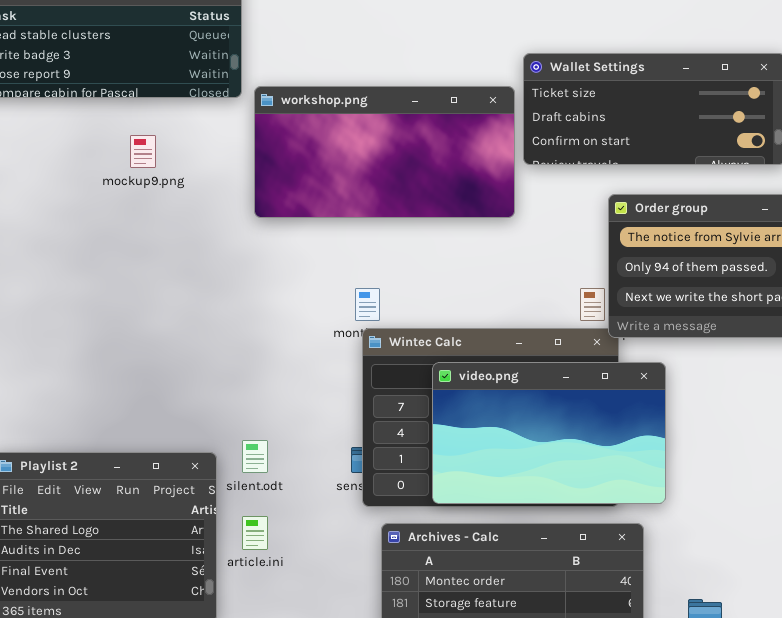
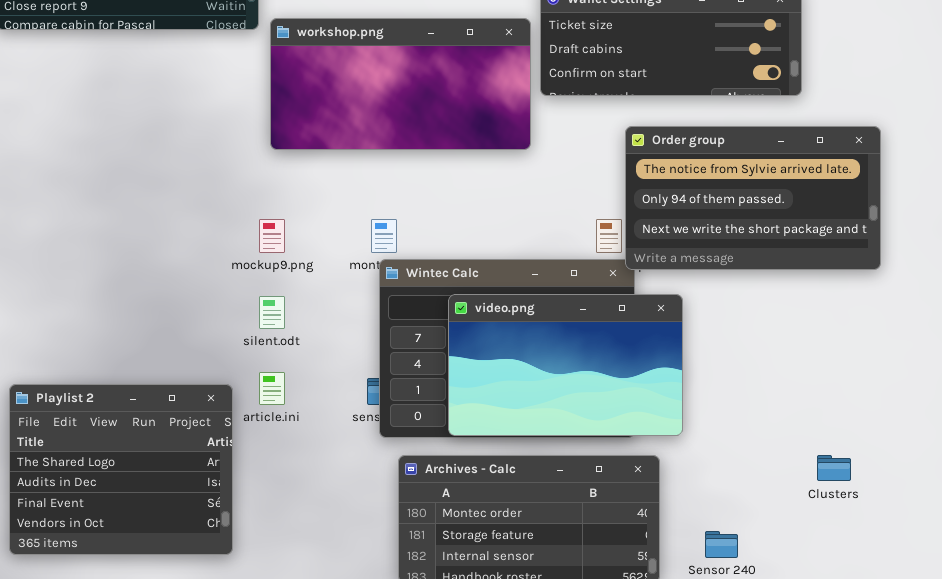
mockup9.png: [130,135,156,168] -> [259,219,285,253], moved
silent.odt: [242,440,268,473] -> [259,296,285,329], moved
article.ini: [242,516,268,550] -> [259,372,285,405], moved

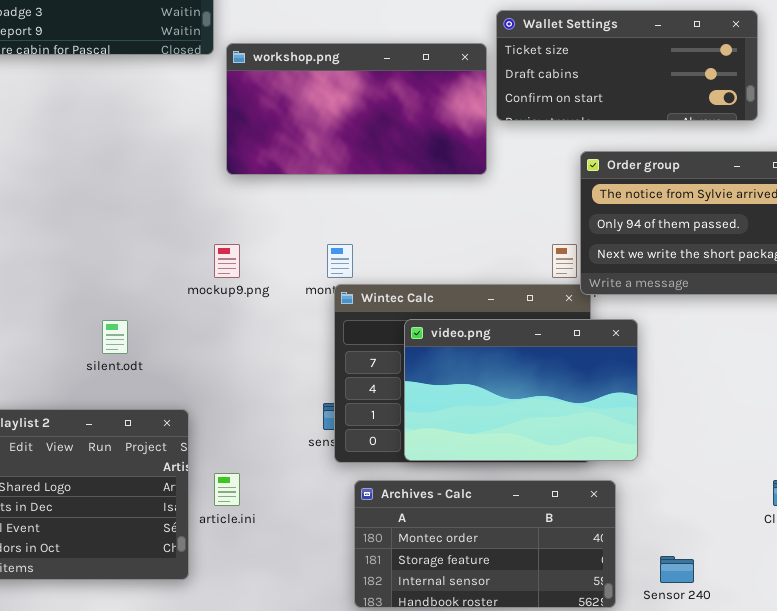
silent.odt: [259,296,285,329] -> [102,320,128,354], moved
article.ini: [259,372,285,405] -> [214,473,240,506], moved

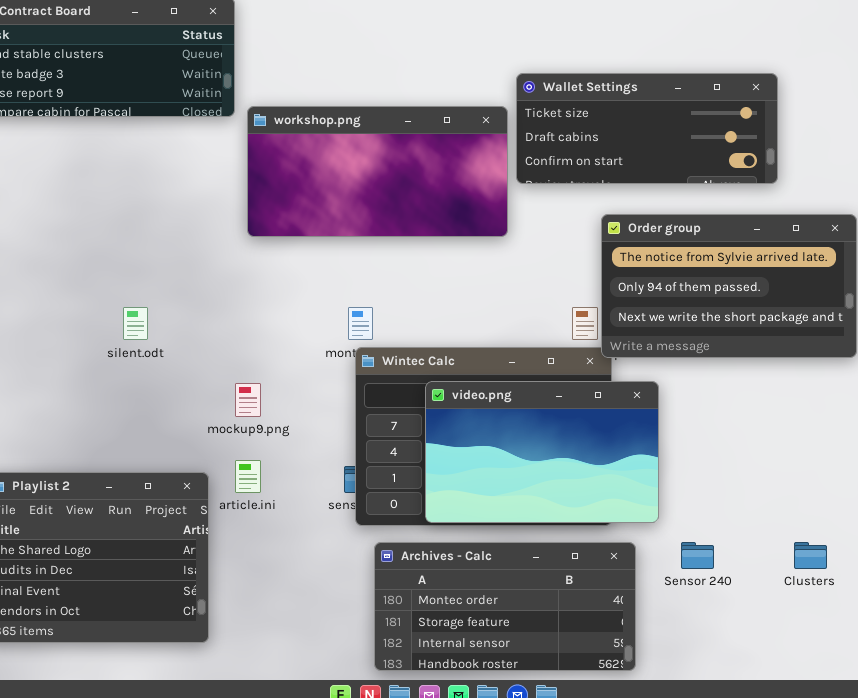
mockup9.png: [214,244,240,278] -> [235,383,261,417], moved
silent.odt: [102,320,128,354] -> [123,307,148,340], moved
article.ini: [214,473,240,506] -> [235,460,261,493], moved
Sensor 240: [660,556,694,583] -> [681,542,714,569], moved

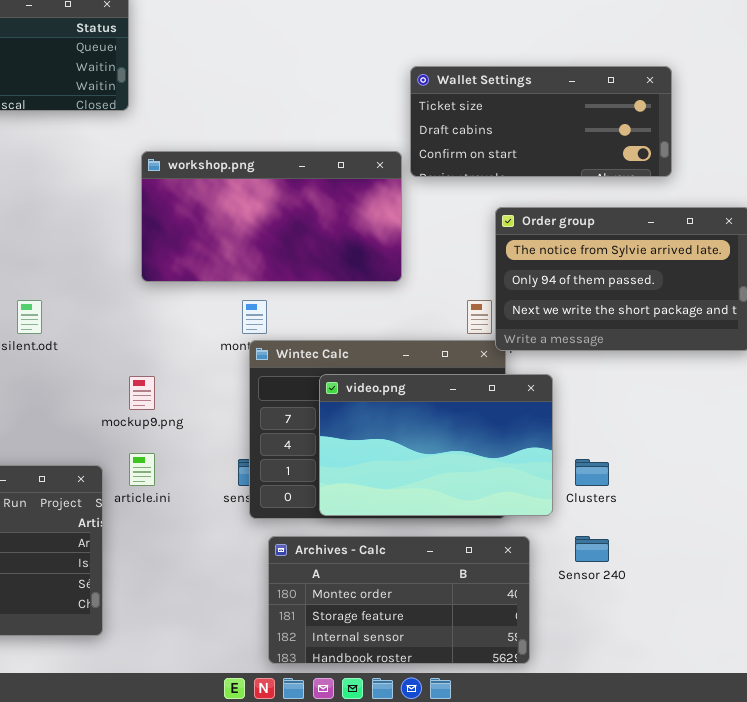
workshop.png: [247,106,508,237] -> [141,151,402,282], moved
Clusters: [794,542,827,569] -> [575,459,609,486], moved

